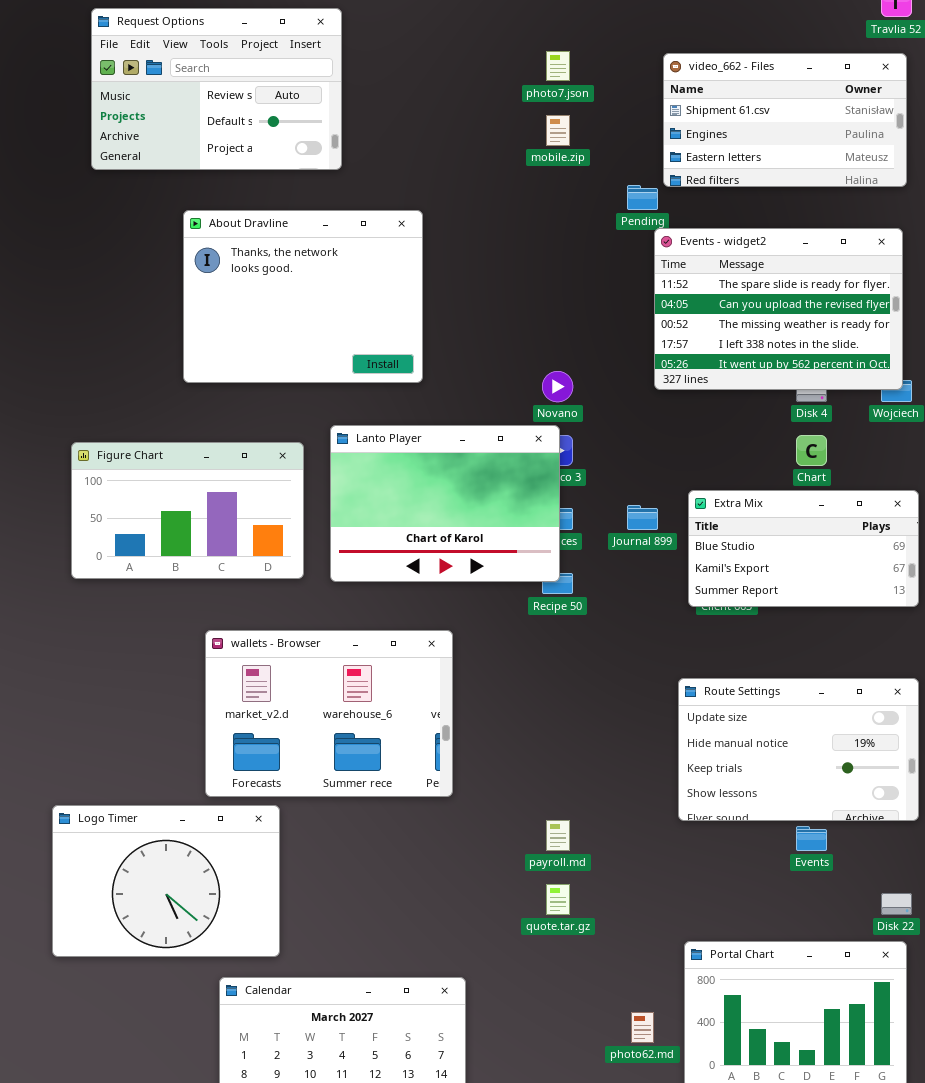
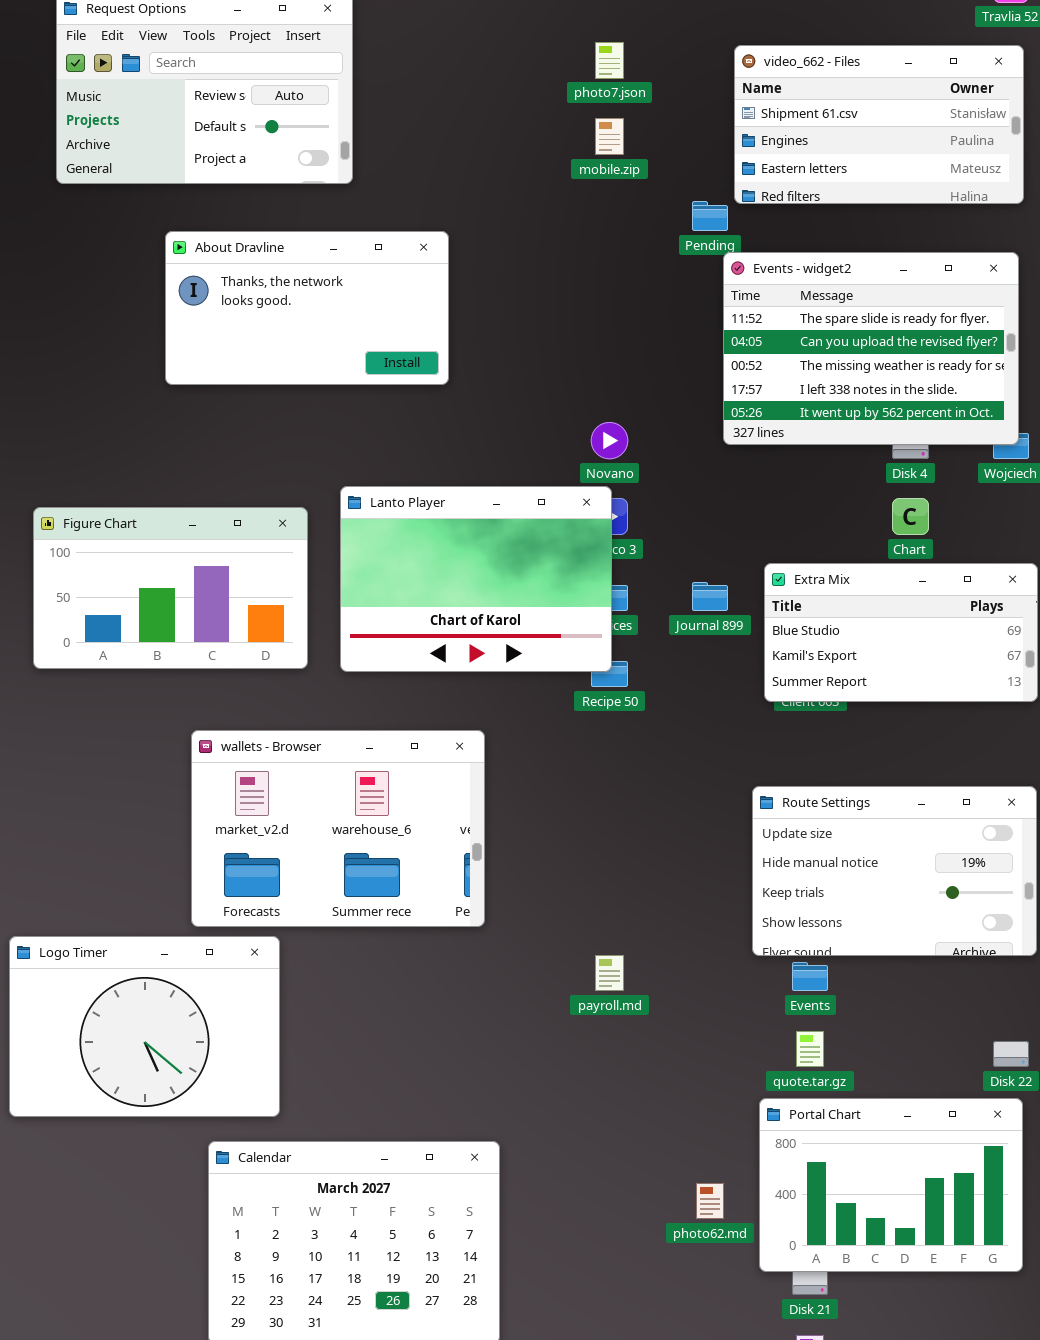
About Dravline: [183,210,423,383] -> [165,231,449,385], resized
Events: [796,826,827,851] -> [792,962,828,991], moved
quote.tar.gz: [546,884,570,915] -> [796,1031,824,1067], moved

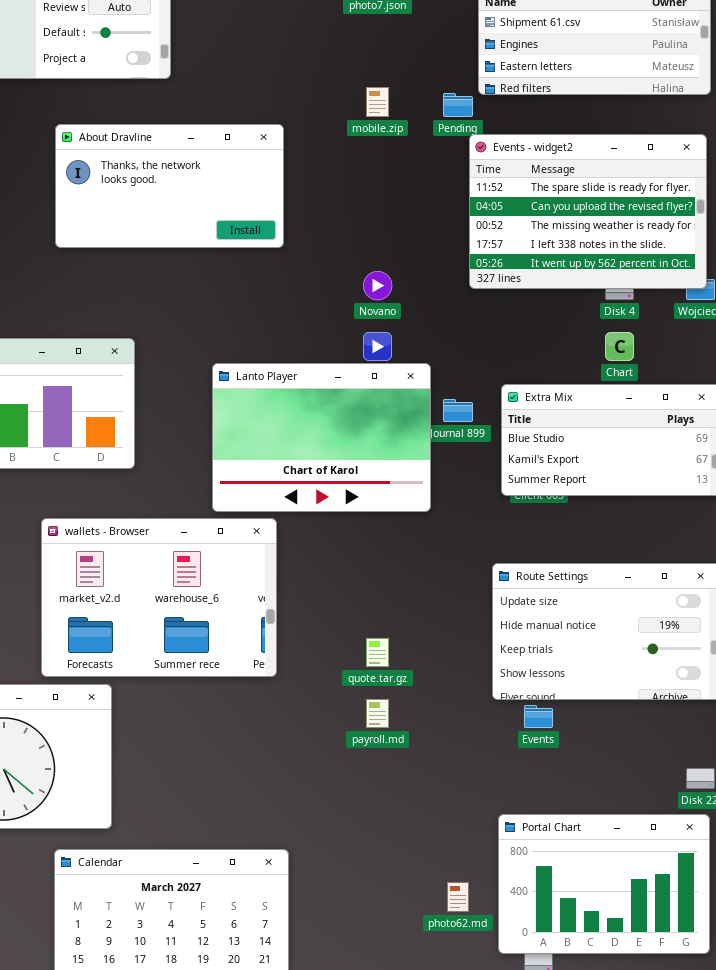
mobile.zip: [595,118,624,155] -> [366,87,389,117], moved
About Dravline: [165,231,449,385] -> [55,124,284,248], moved
Lanto Player: [340,486,612,672] -> [212,363,431,512], moved
quote.tar.gz: [796,1031,824,1067] -> [366,638,389,667], moved

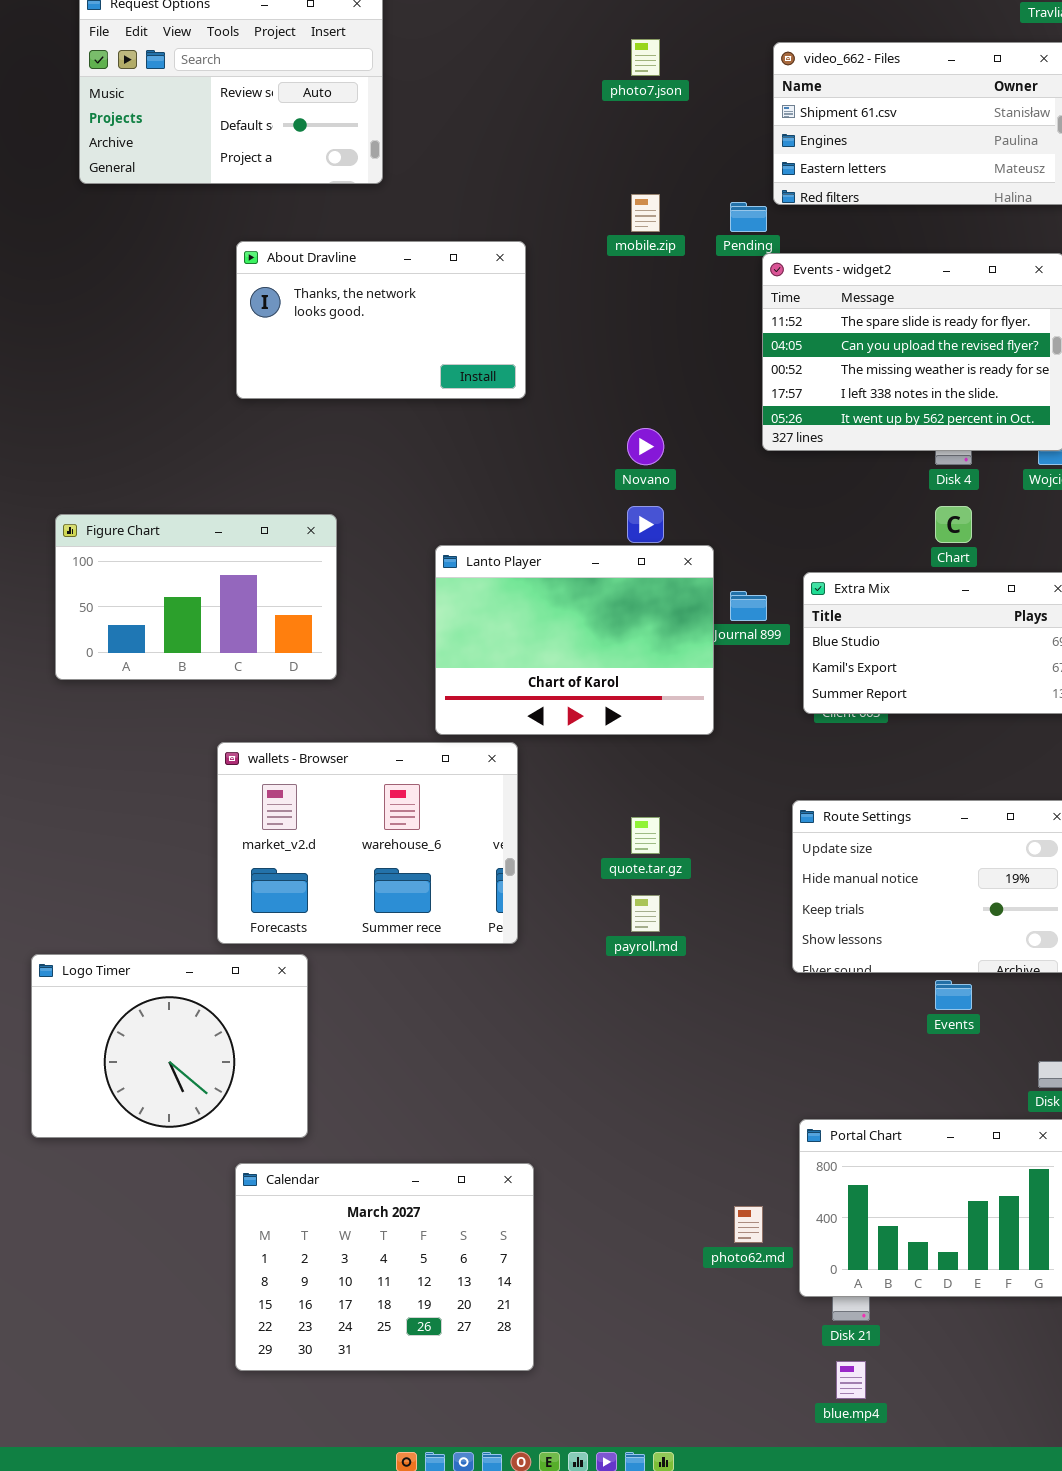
quote.tar.gz: [366,638,389,667] -> [631,817,660,854], moved
payroll.md: [366,699,389,728] -> [631,895,660,932], moved
Events: [524,705,553,728] -> [935,980,972,1010], moved

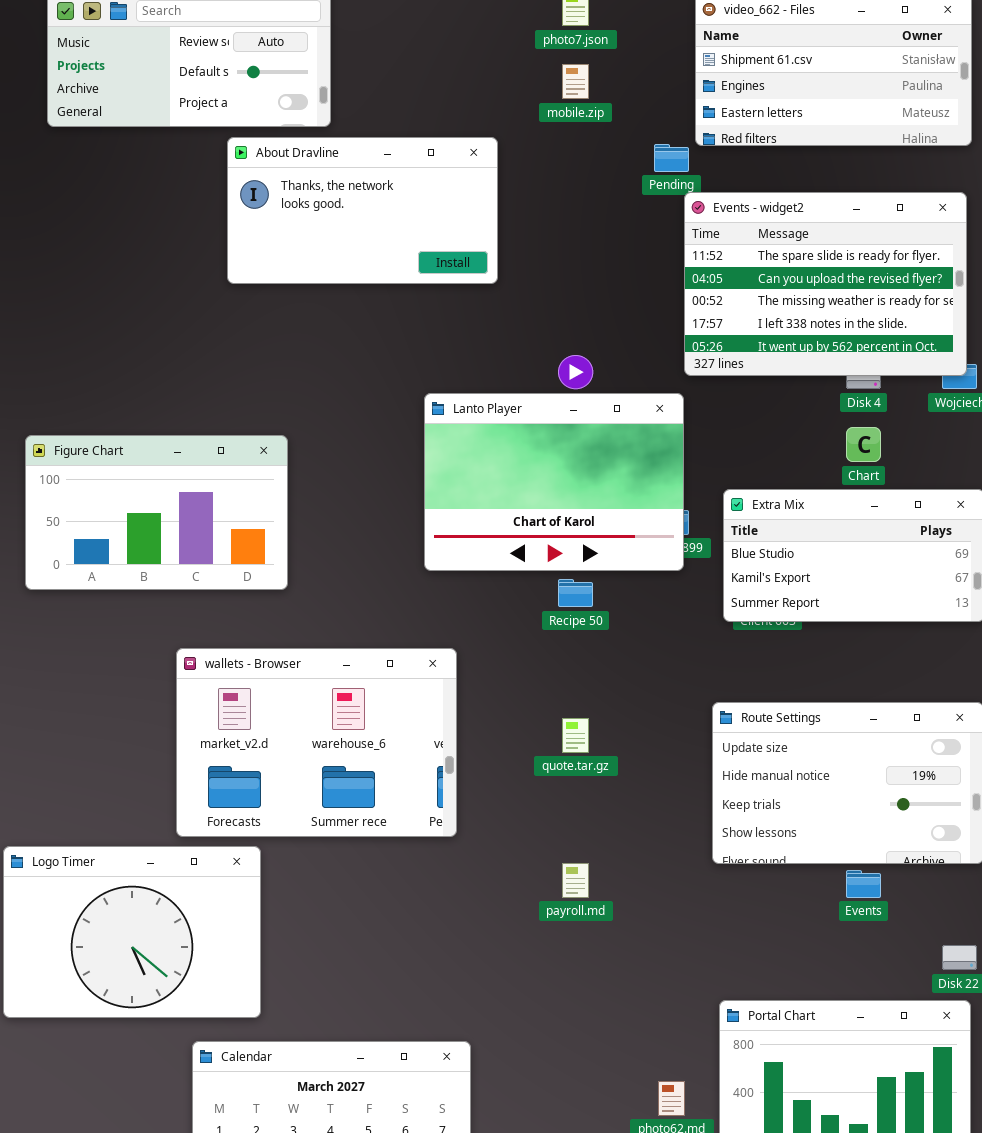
mobile.zip: [631,194,660,232] -> [562,64,589,99], moved
About Dravline: [236,241,526,399] -> [227,137,498,284], moved
Lanto Player: [435,545,714,735] -> [424,393,684,571], moved
payroll.md: [631,895,660,932] -> [562,863,589,898], moved

